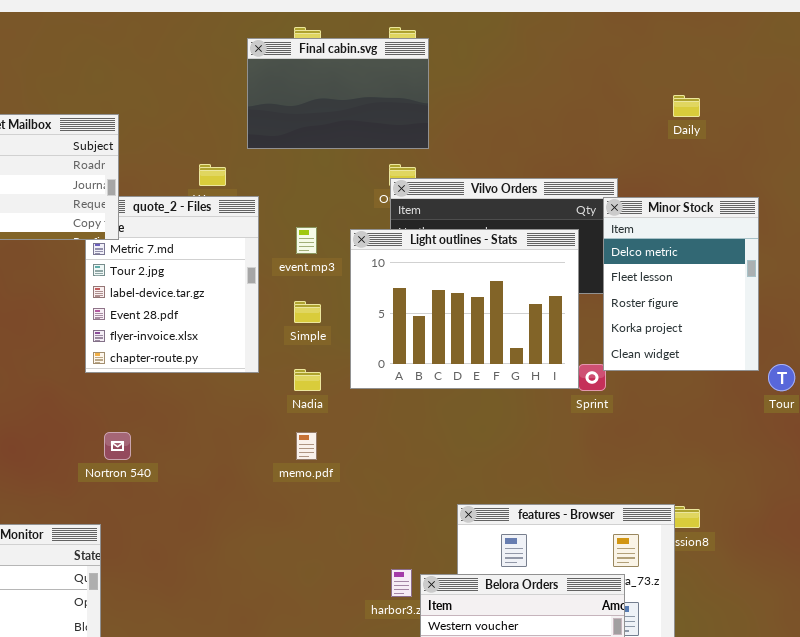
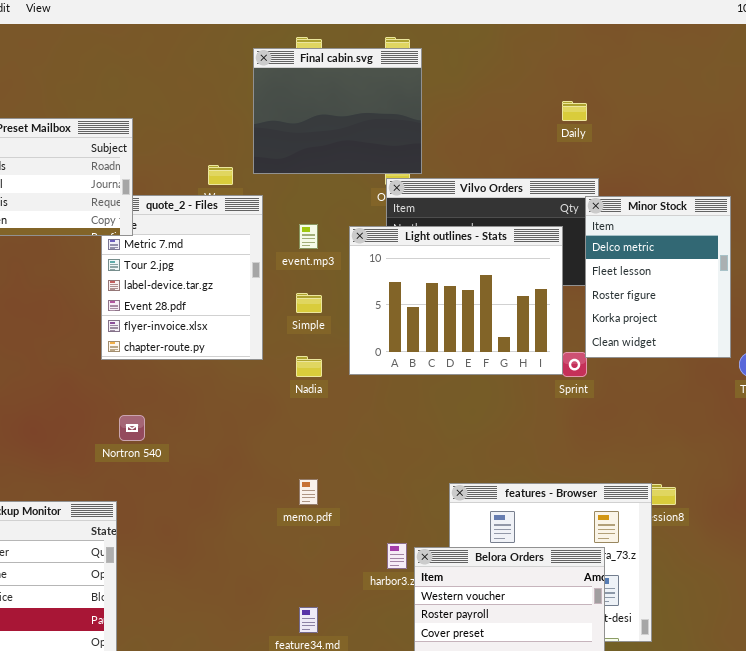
Final cabin.svg: [247,38,429,149] -> [253,48,422,174], resized
Daily: [673,95,700,117] -> [562,101,587,121], moved
memo.pdf: [296,432,317,460] -> [299,479,318,505], moved

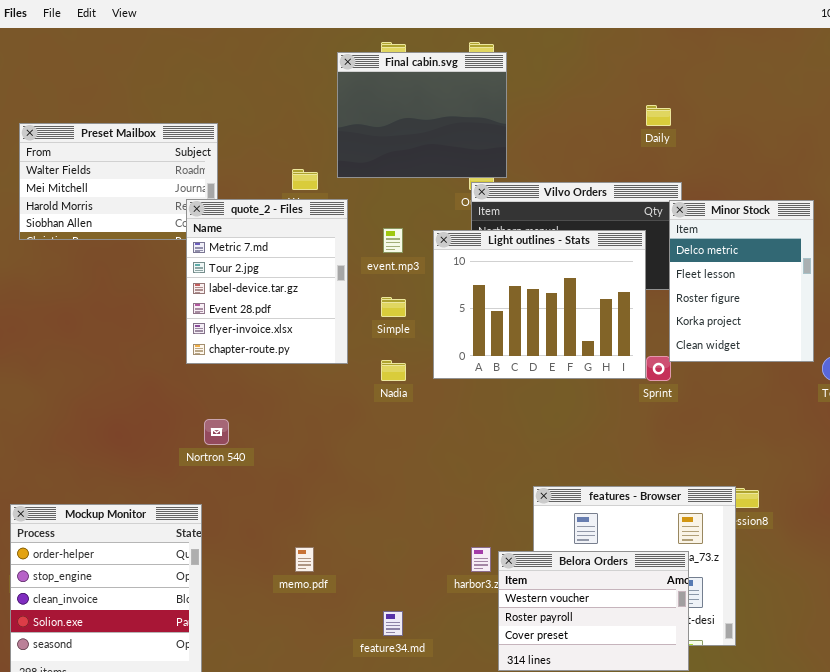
quote_2 - Files: [101,195,263,360] -> [186,199,348,364], raised
memo.pdf: [299,479,318,505] -> [295,547,314,572], moved

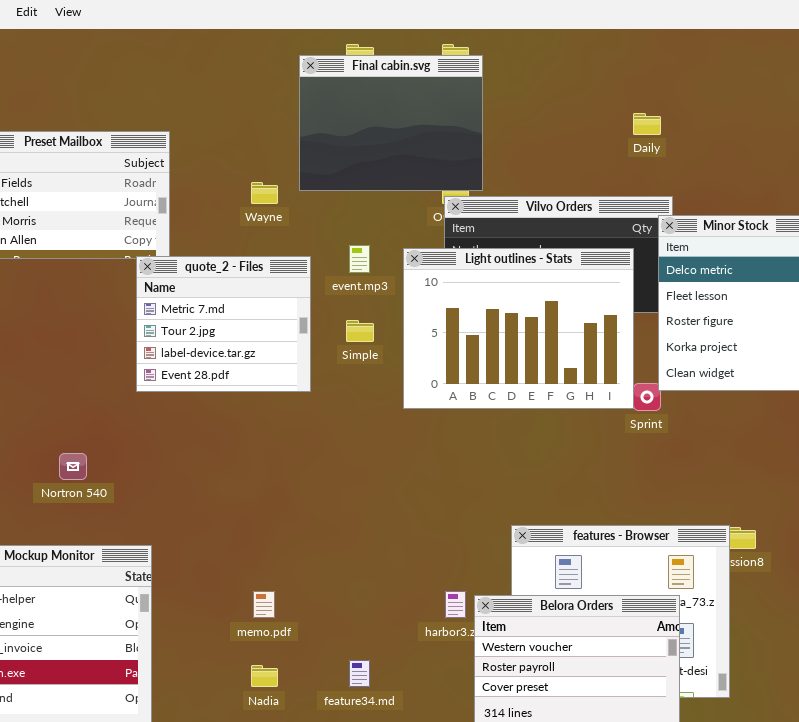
quote_2 - Files: [186,199,348,364] -> [136,256,311,392], resized
Nadia: [381,360,406,381] -> [251,665,278,687], moved
Nortron 540: [204,419,229,445] -> [59,453,87,480], moved

